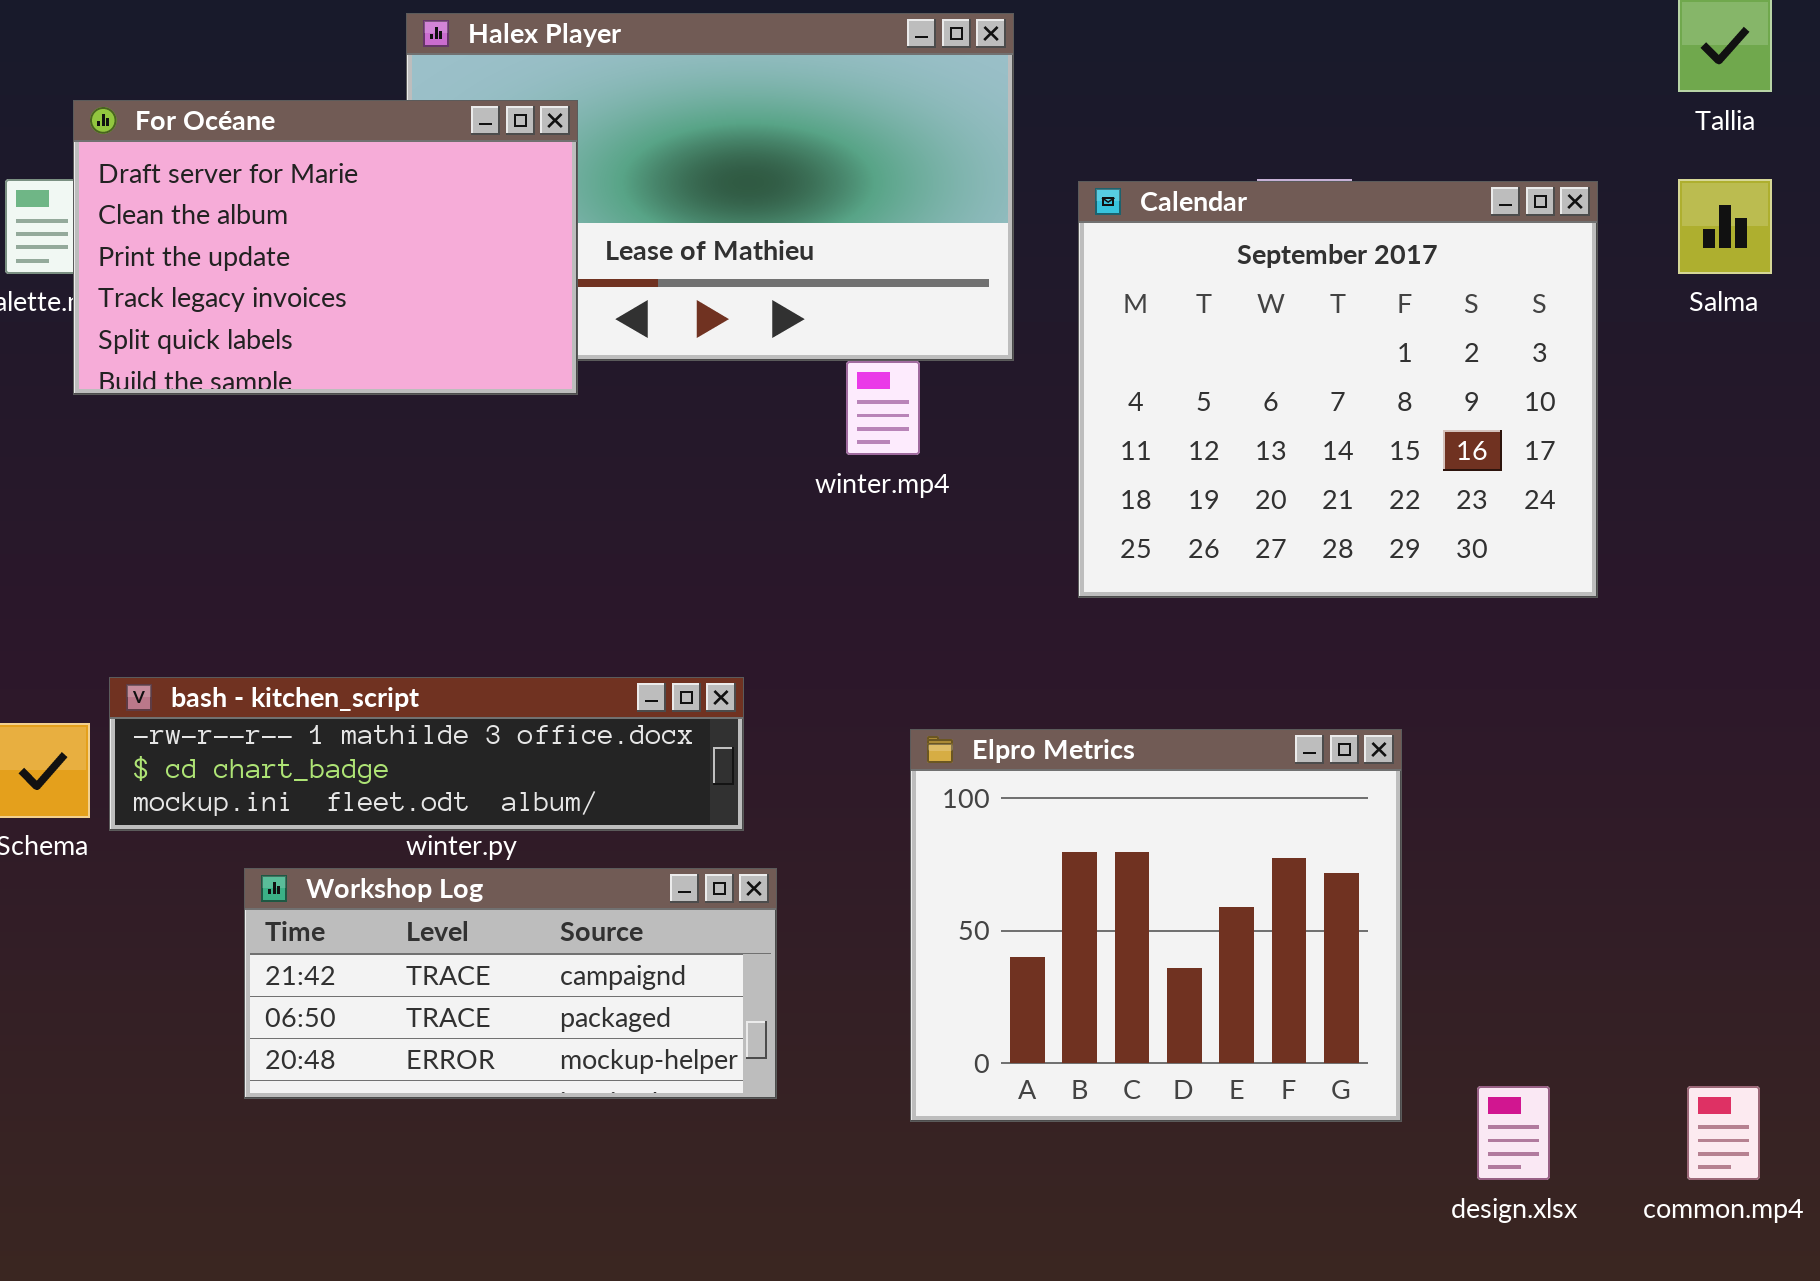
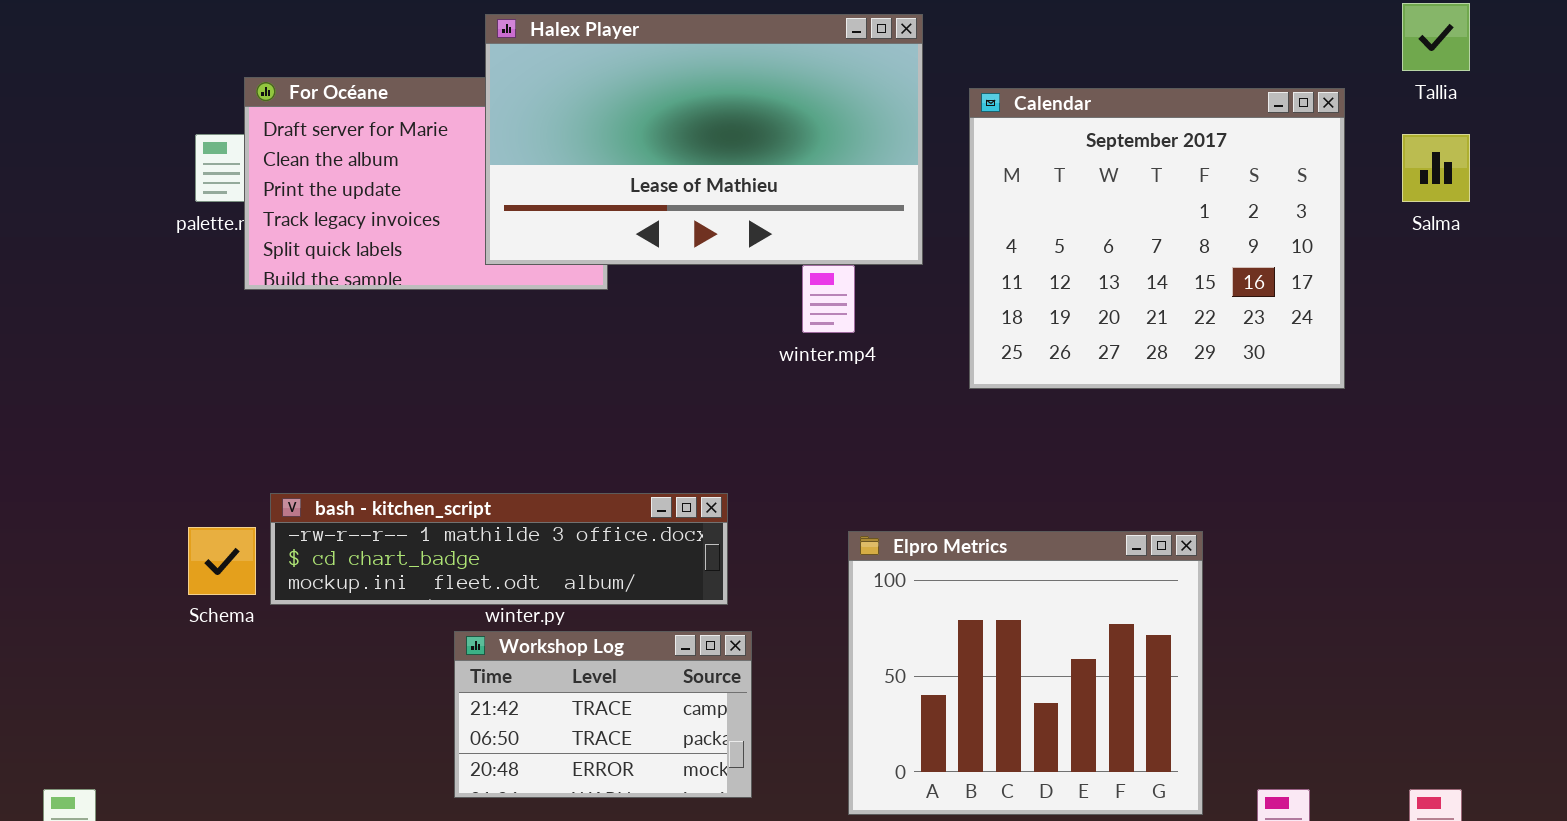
Halex Player: [406,13,1014,361] -> [485,14,923,265], raised
Calendar: [1078,181,1598,598] -> [969,88,1345,389], moved
Workshop Log: [244,868,777,1099] -> [454,631,752,798], resized

